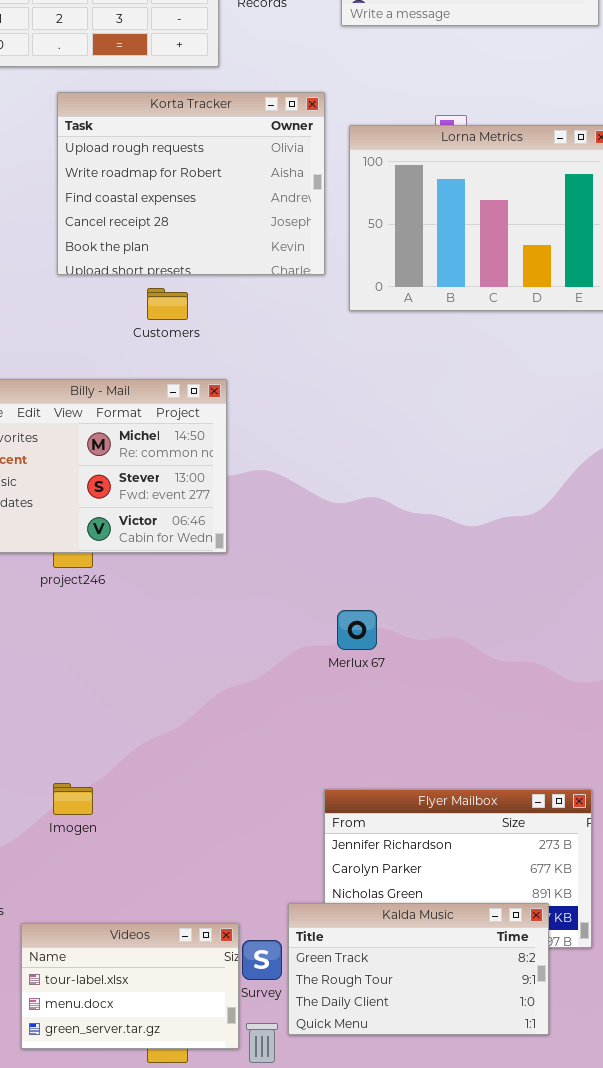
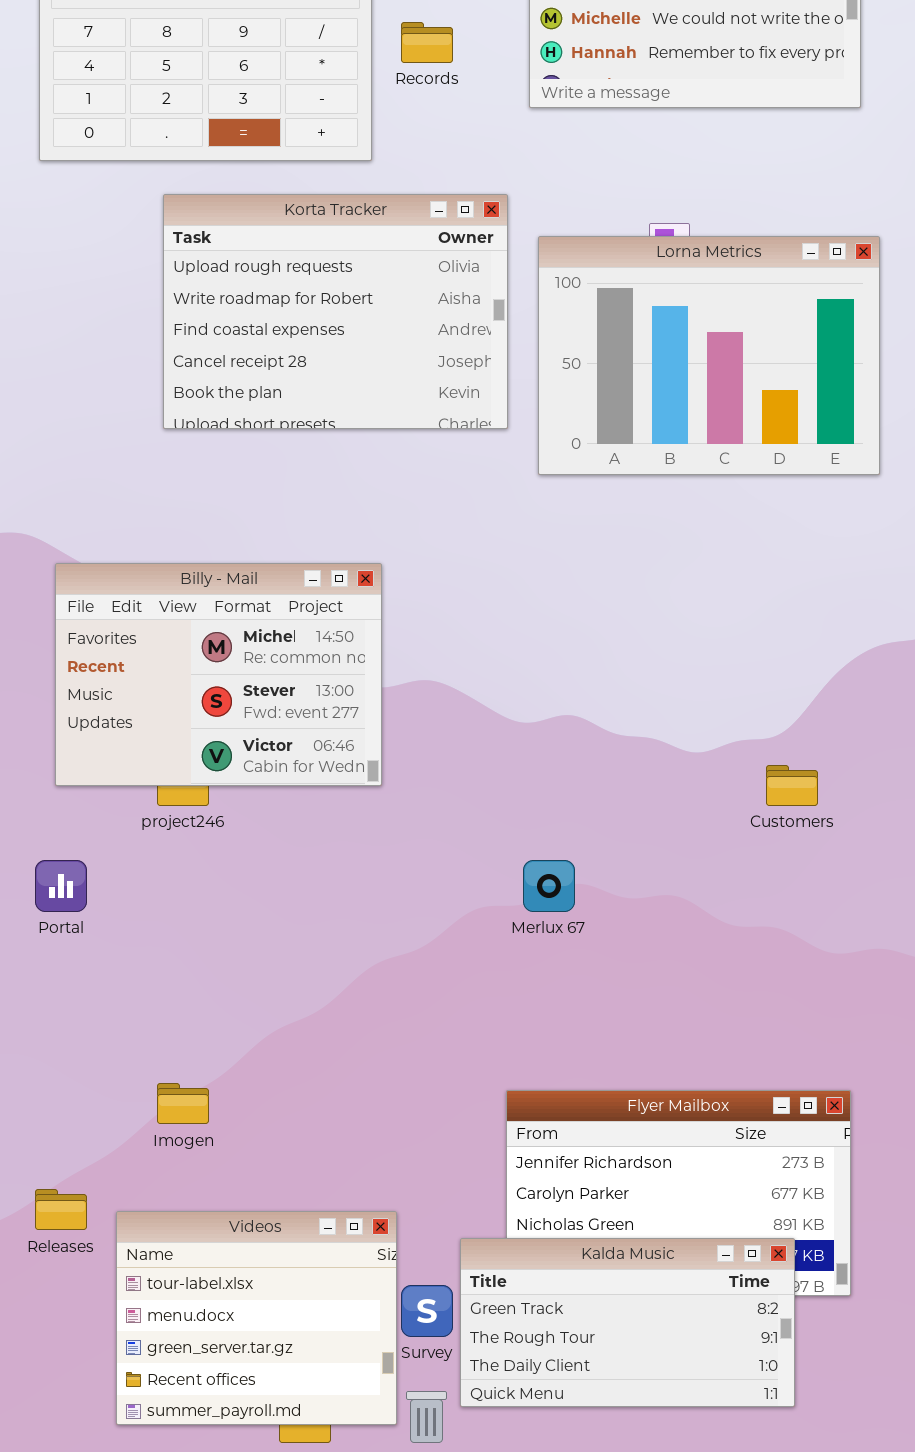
Customers: [147,288,188,320] -> [766,765,818,806], moved
Videos: [21,923,239,1049] -> [116,1211,397,1425], resized

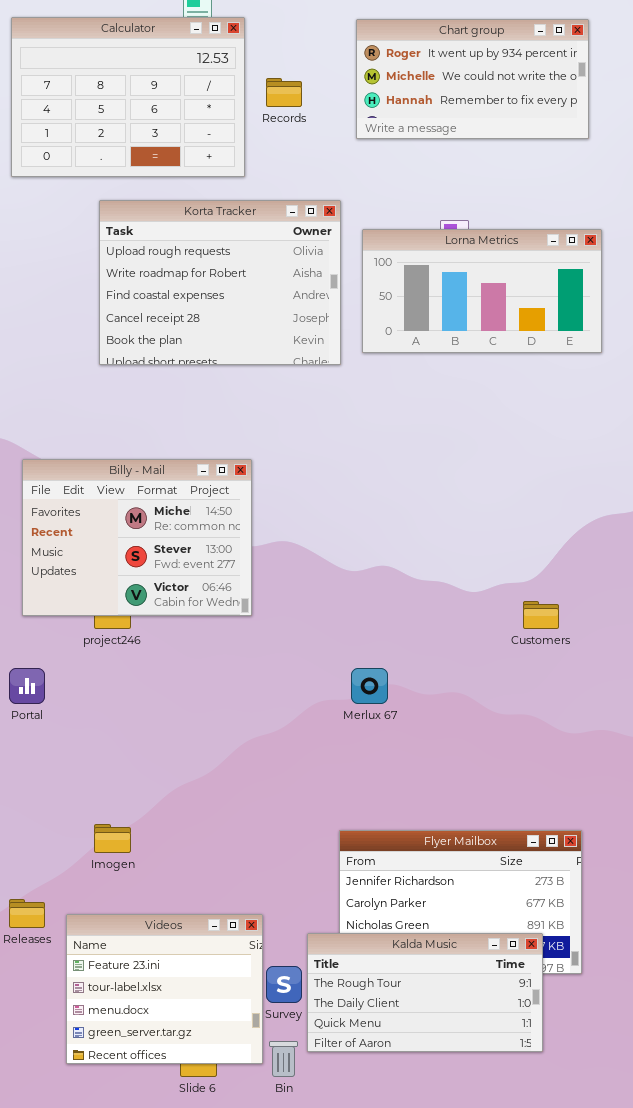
Lorna Metrics: [538,236,880,475] -> [362,229,602,353], resized
Videos: [116,1211,397,1425] -> [66,914,263,1064], scrolled up 1 row
Kalda Music: [460,1238,795,1407] -> [307,933,543,1052], scrolled down 1 row

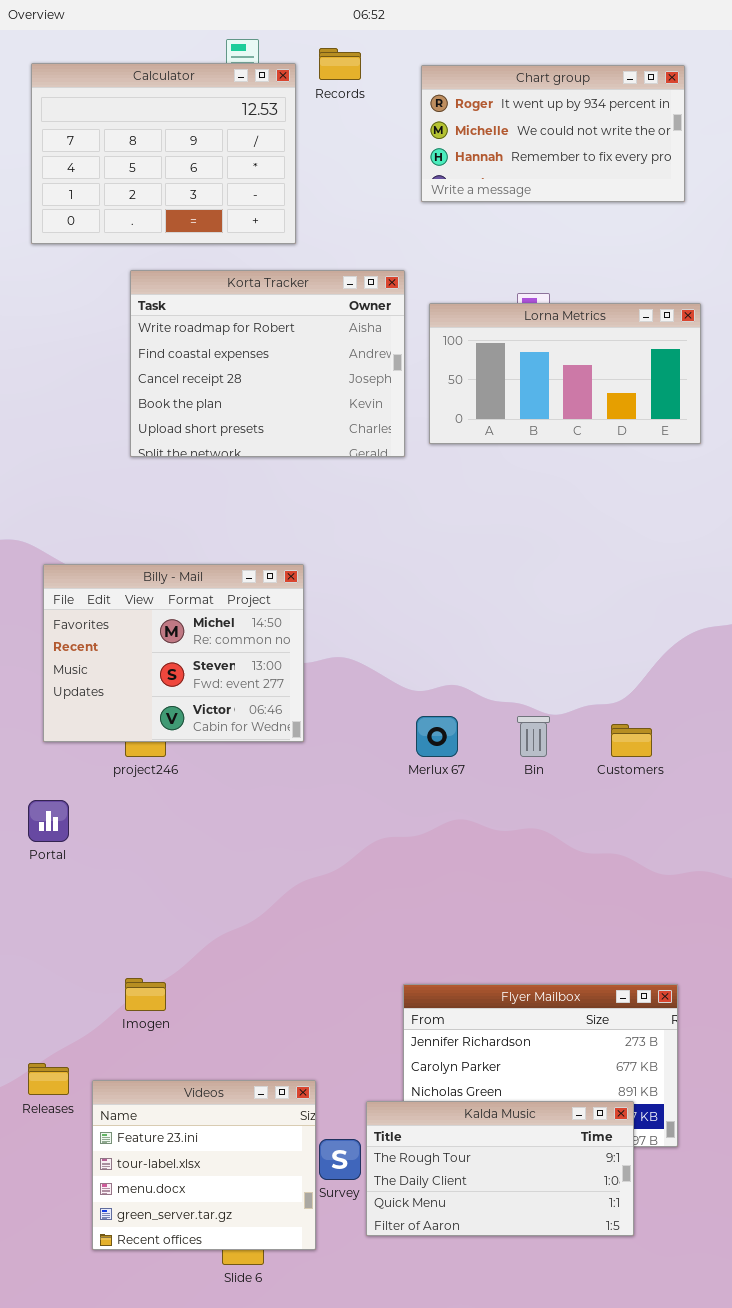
Records: [266,78,302,107] -> [319,48,361,80], moved
Korta Tracker: [99,200,341,365] -> [130,270,405,457], scrolled down 1 row
Merlux 67: [351,668,388,704] -> [416,716,458,757], moved
Bin: [269,1041,298,1077] -> [517,716,550,757], moved

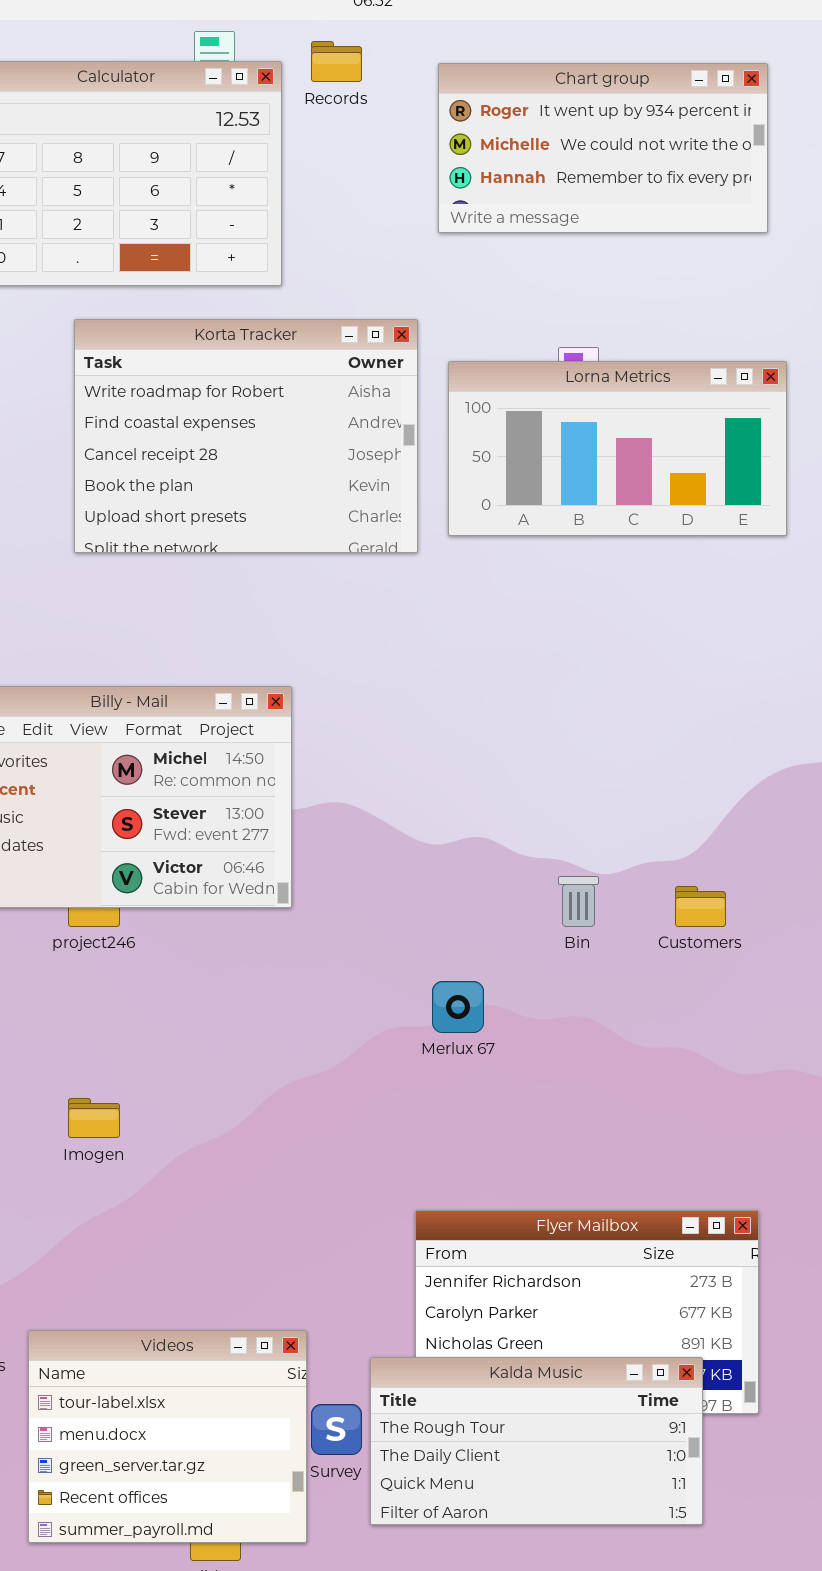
Merlux 67: [416,716,458,757] -> [432,981,484,1033], moved
Imogen: [125,978,166,1011] -> [68,1098,120,1138], moved
Videos: [92,1080,316,1250] -> [28,1330,307,1543], scrolled down 1 row

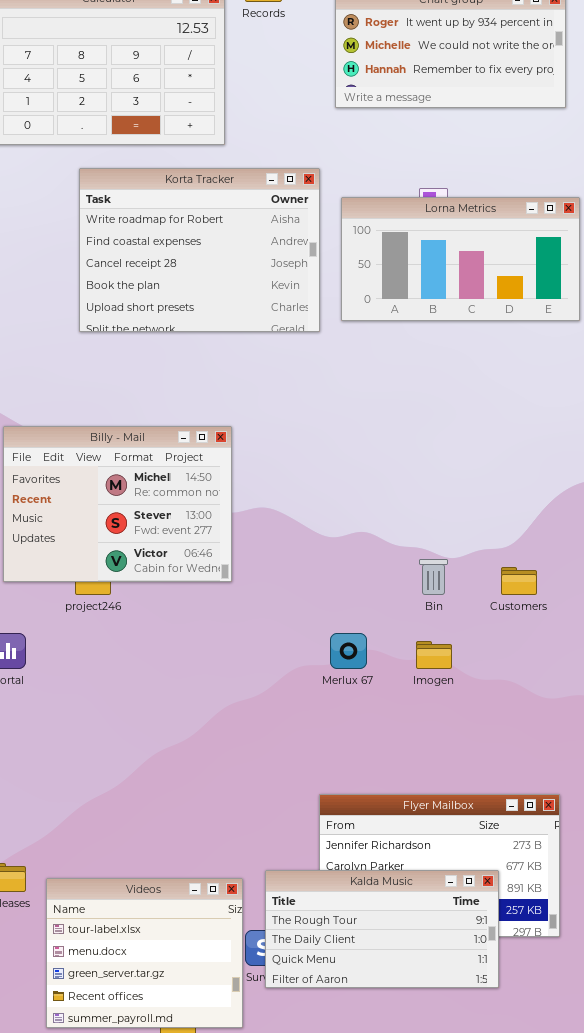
Imogen: [68,1098,120,1138] -> [416,641,452,669], moved
Kalda Music: [370,1357,703,1525] -> [265,870,499,988], moved

